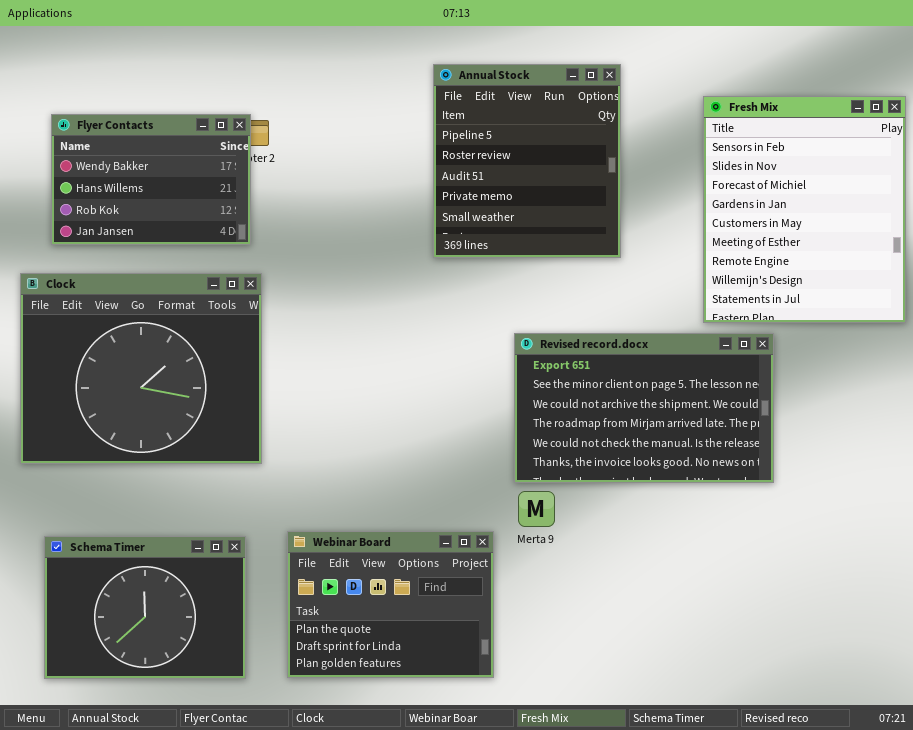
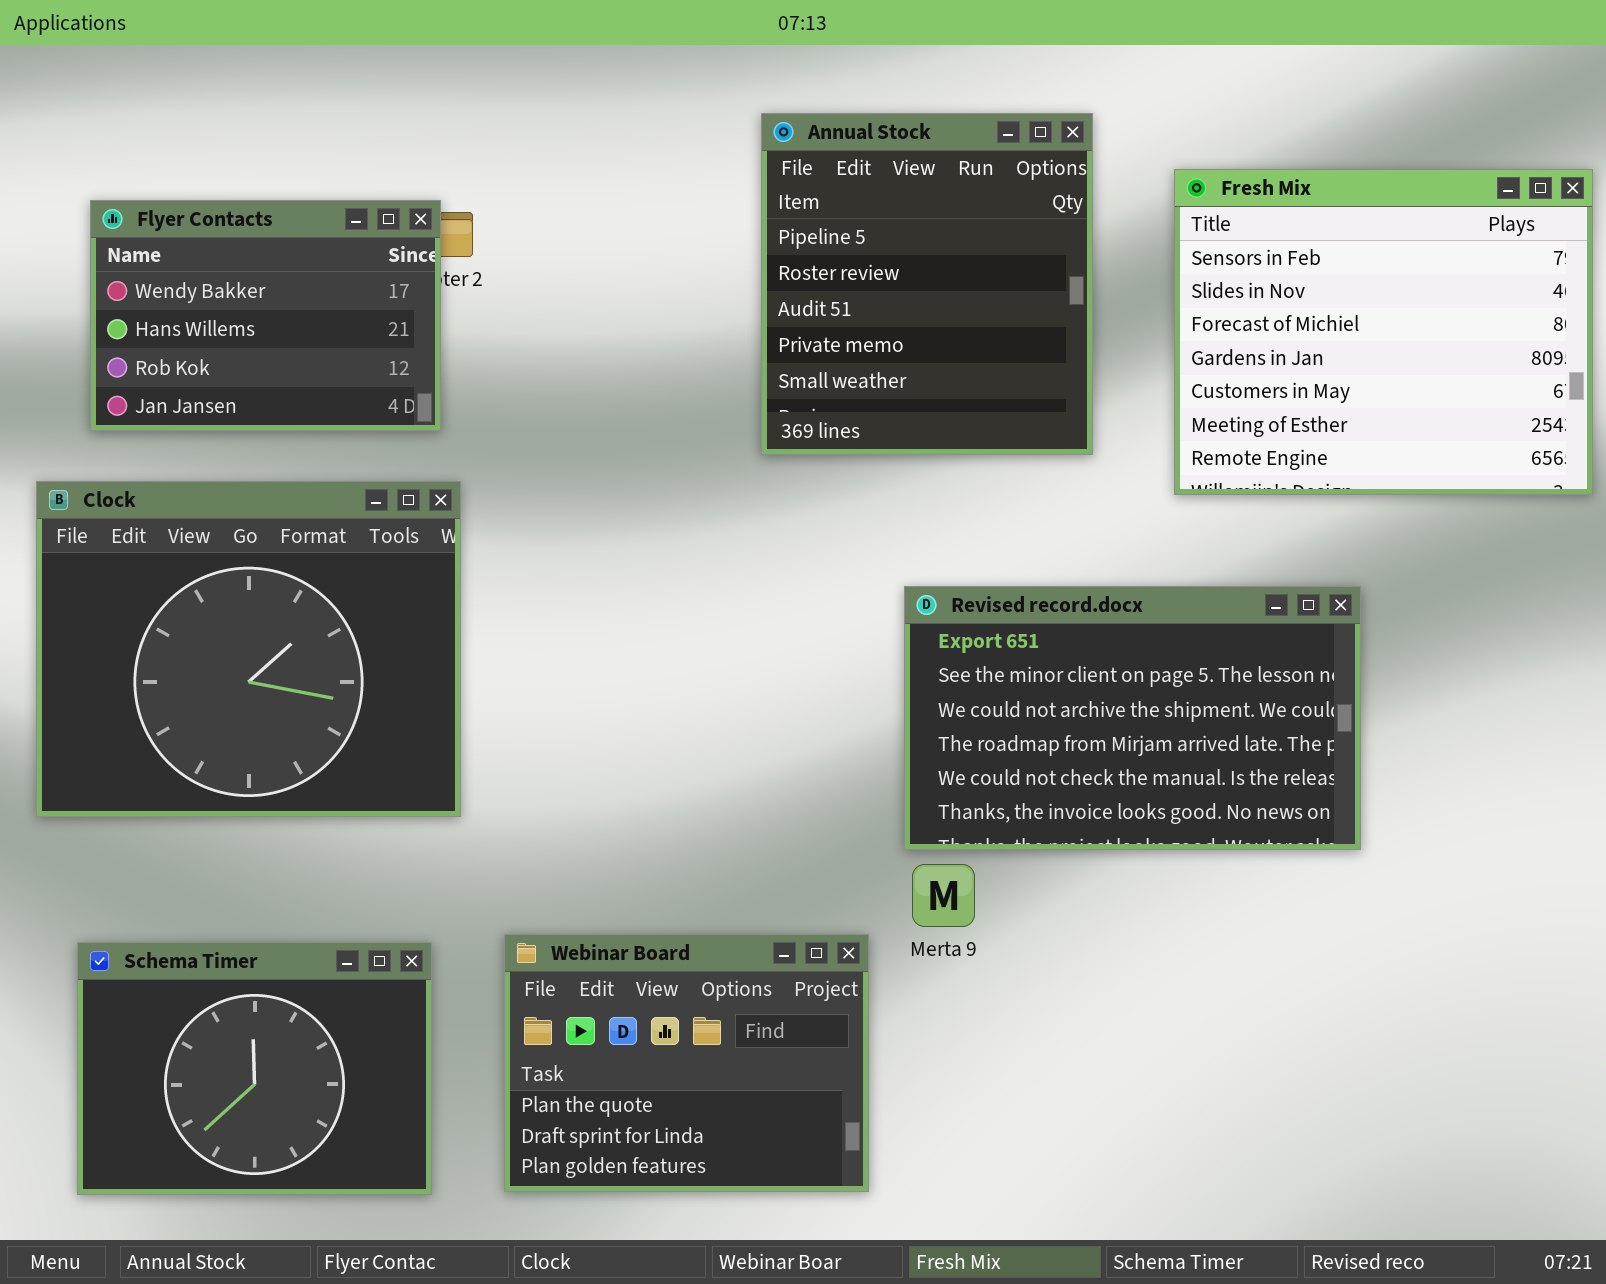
Fresh Mix: [703,96,906,323] -> [1174,169,1593,495], resized

